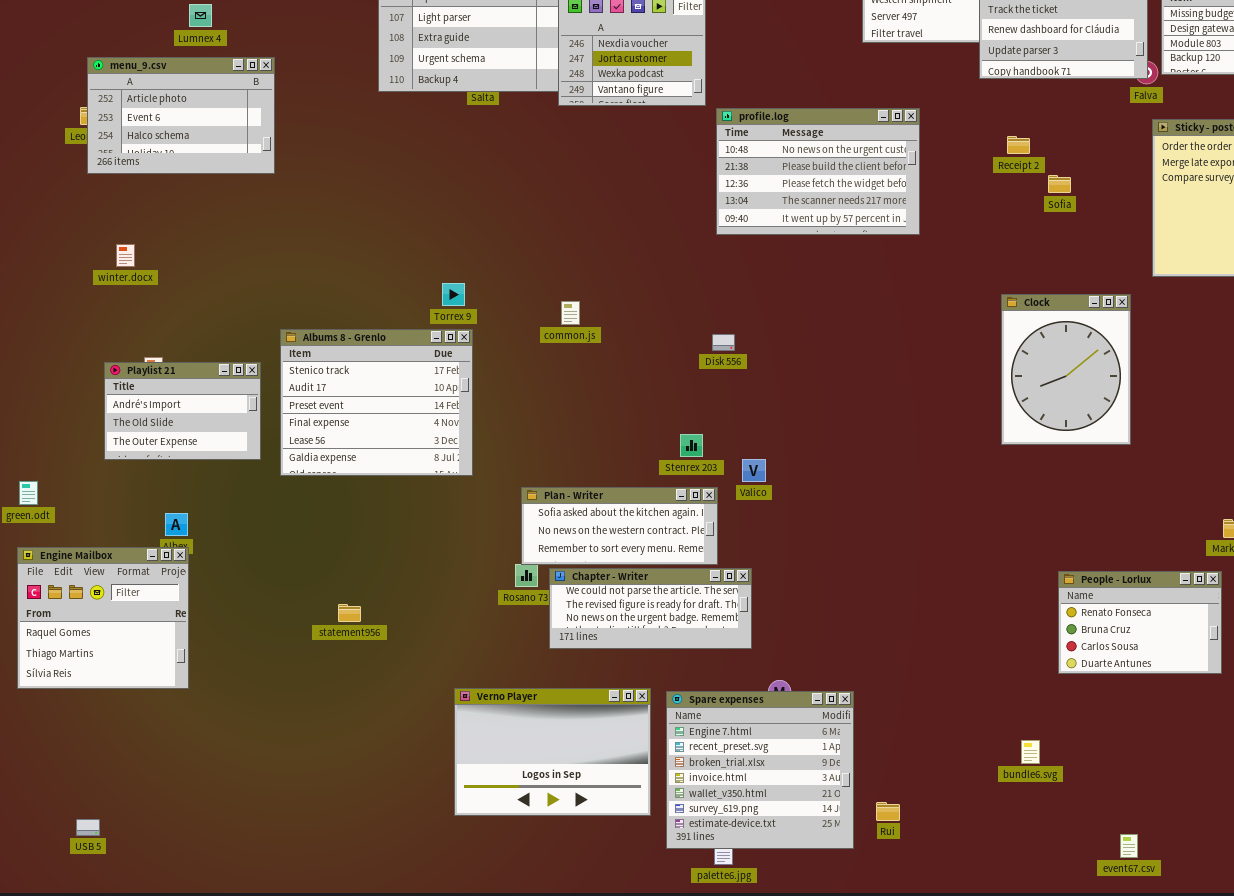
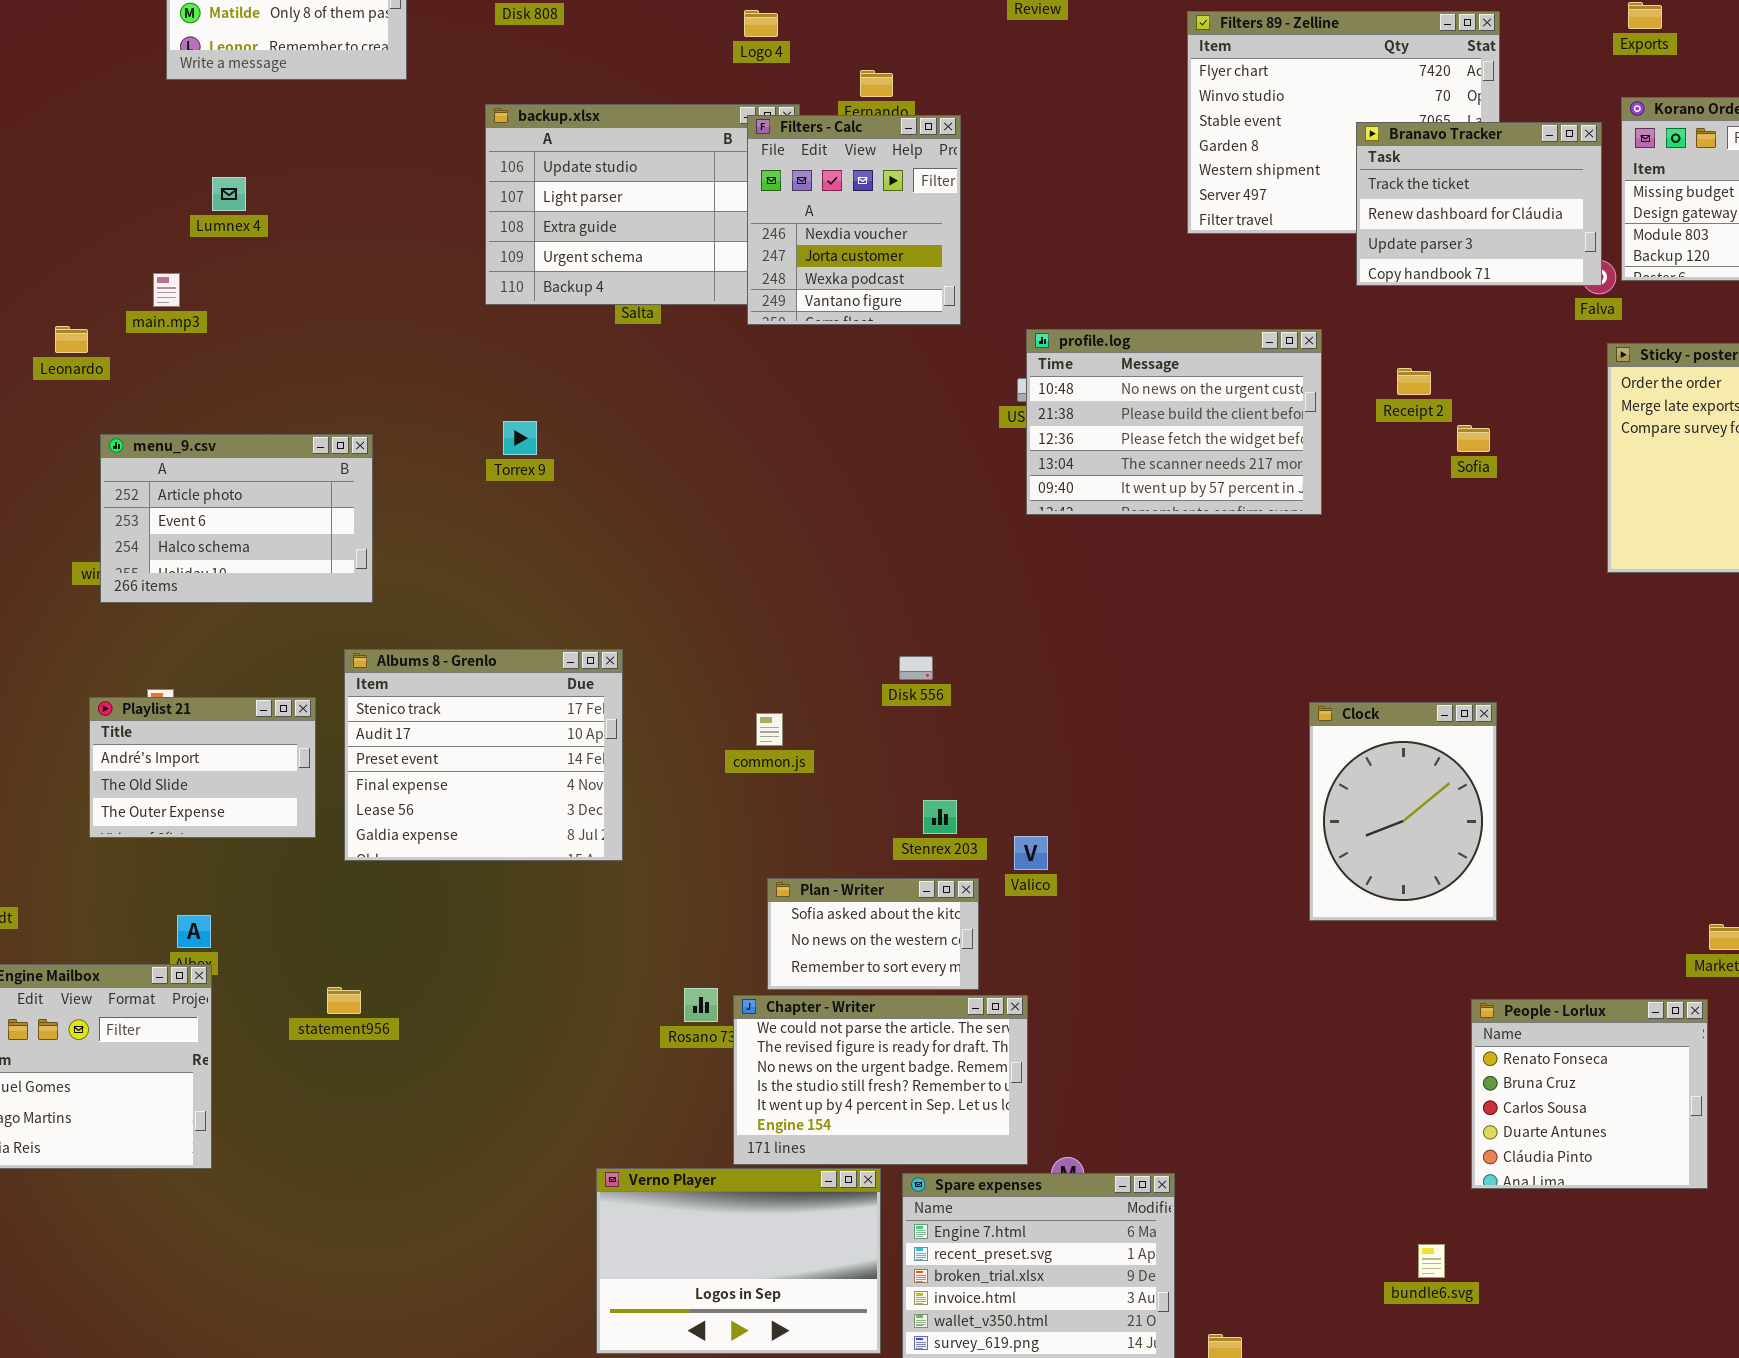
menu_9.csv: [87,57,275,174] -> [100,434,373,603], moved
profile.log: [716,108,920,235] -> [1026,329,1322,515], moved
Torrex 9: [442,283,465,306] -> [503,421,537,455], moved
Clock: [1001,294,1131,445] -> [1309,702,1497,921], moved
common.js: [561,301,580,325] -> [756,713,783,746], moved
Disk 556: [712,334,735,351] -> [899,656,933,680], moved
Plan - Writer: [521,487,718,565] -> [767,878,979,990], resized
Chapter - Writer: [549,568,752,649] -> [733,995,1028,1165], resized
People - Lorlux: [1058,571,1222,674] -> [1471,999,1708,1189], resized
statement956: [338,604,361,622] -> [327,987,361,1014], moved

